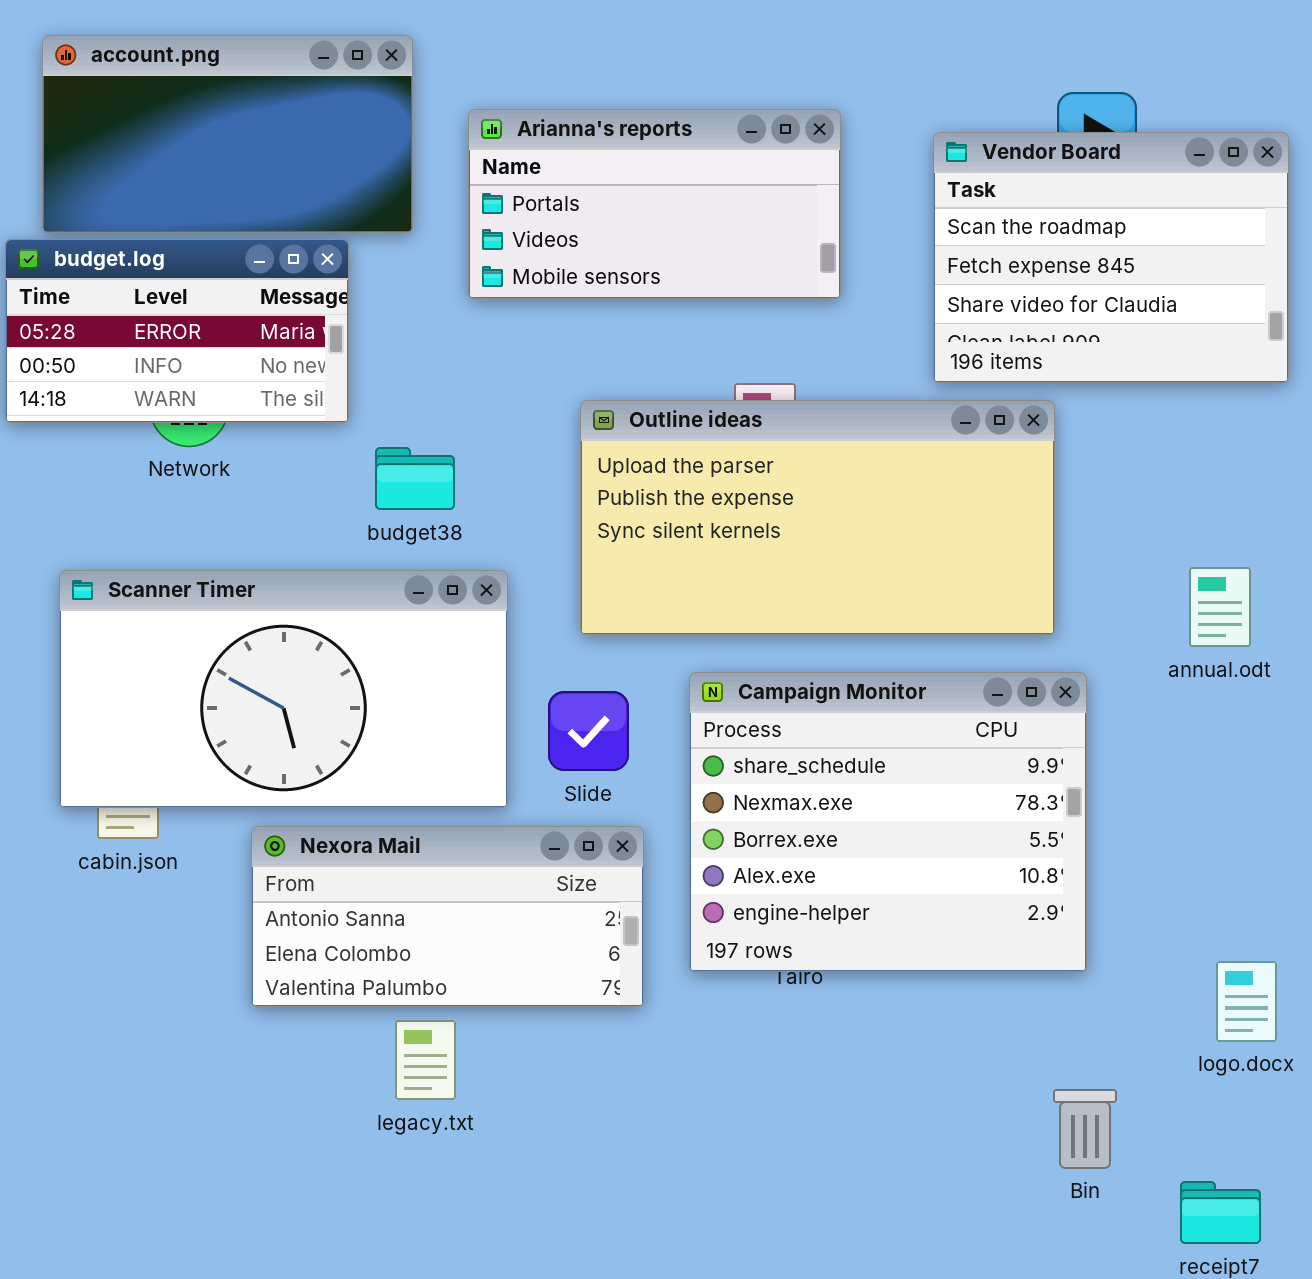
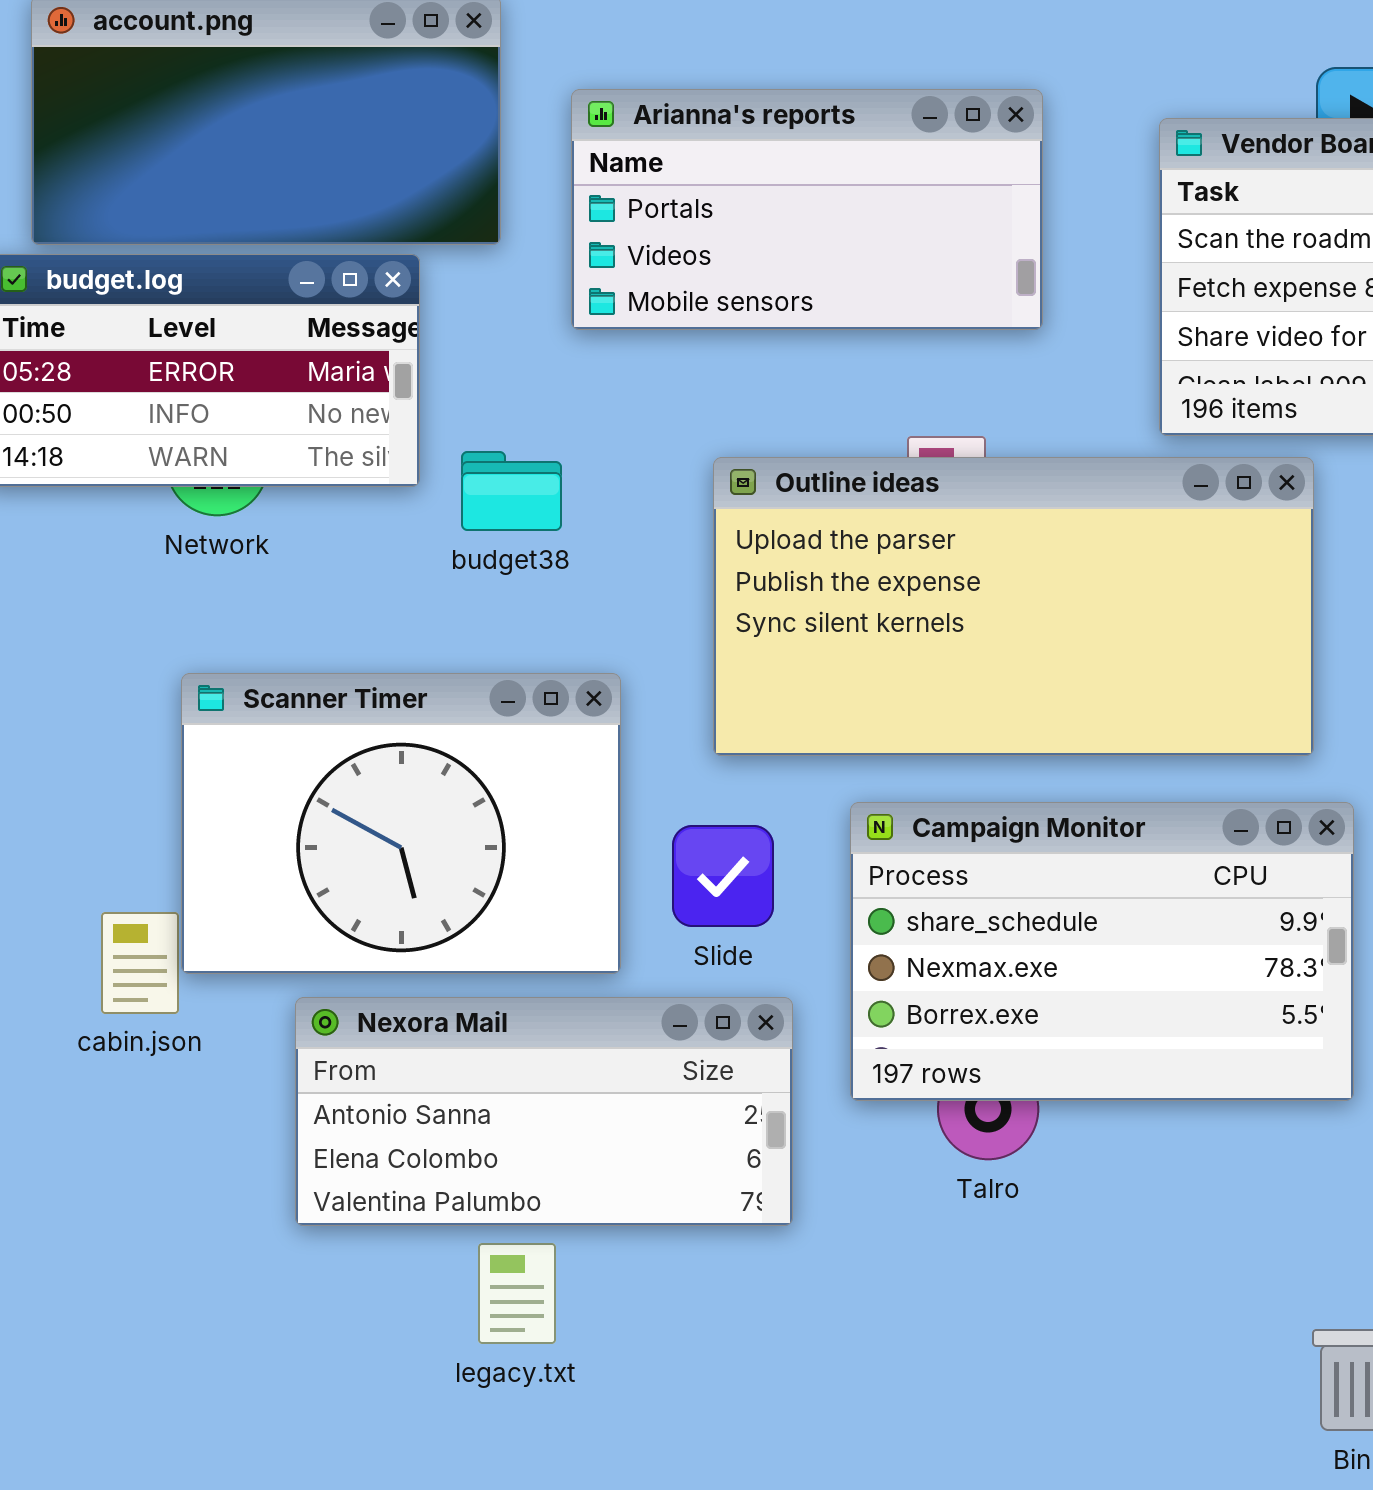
budget38: [375,447,455,510] -> [461,451,562,531], moved
Scanner Timer: [59,570,508,808] -> [181,673,621,974], resized
Campaign Monitor: [689,672,1087,972] -> [850,802,1354,1101], resized

